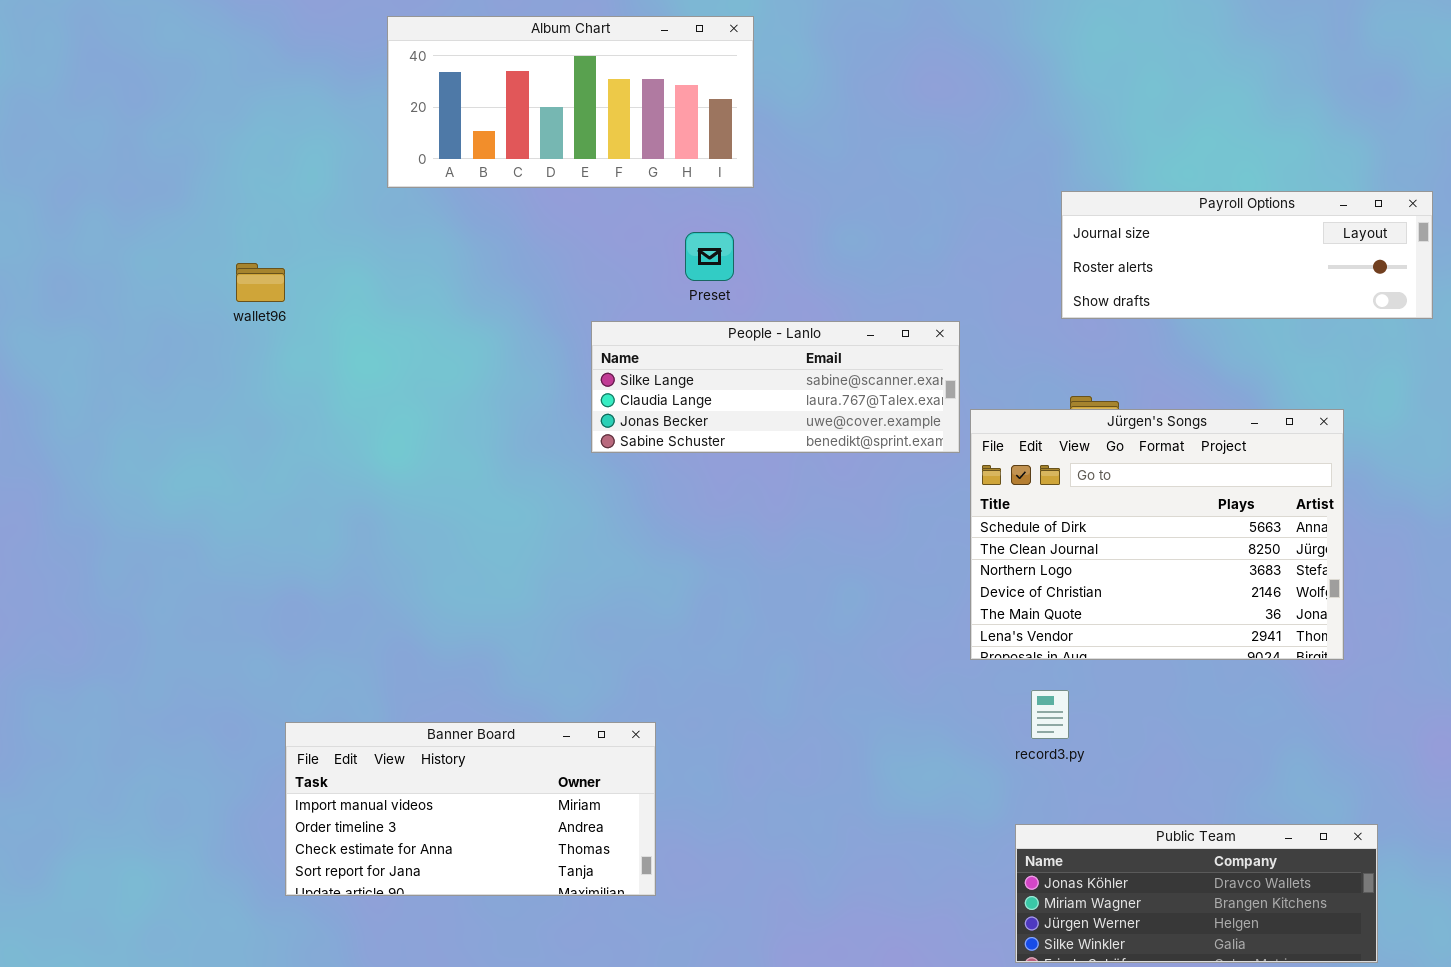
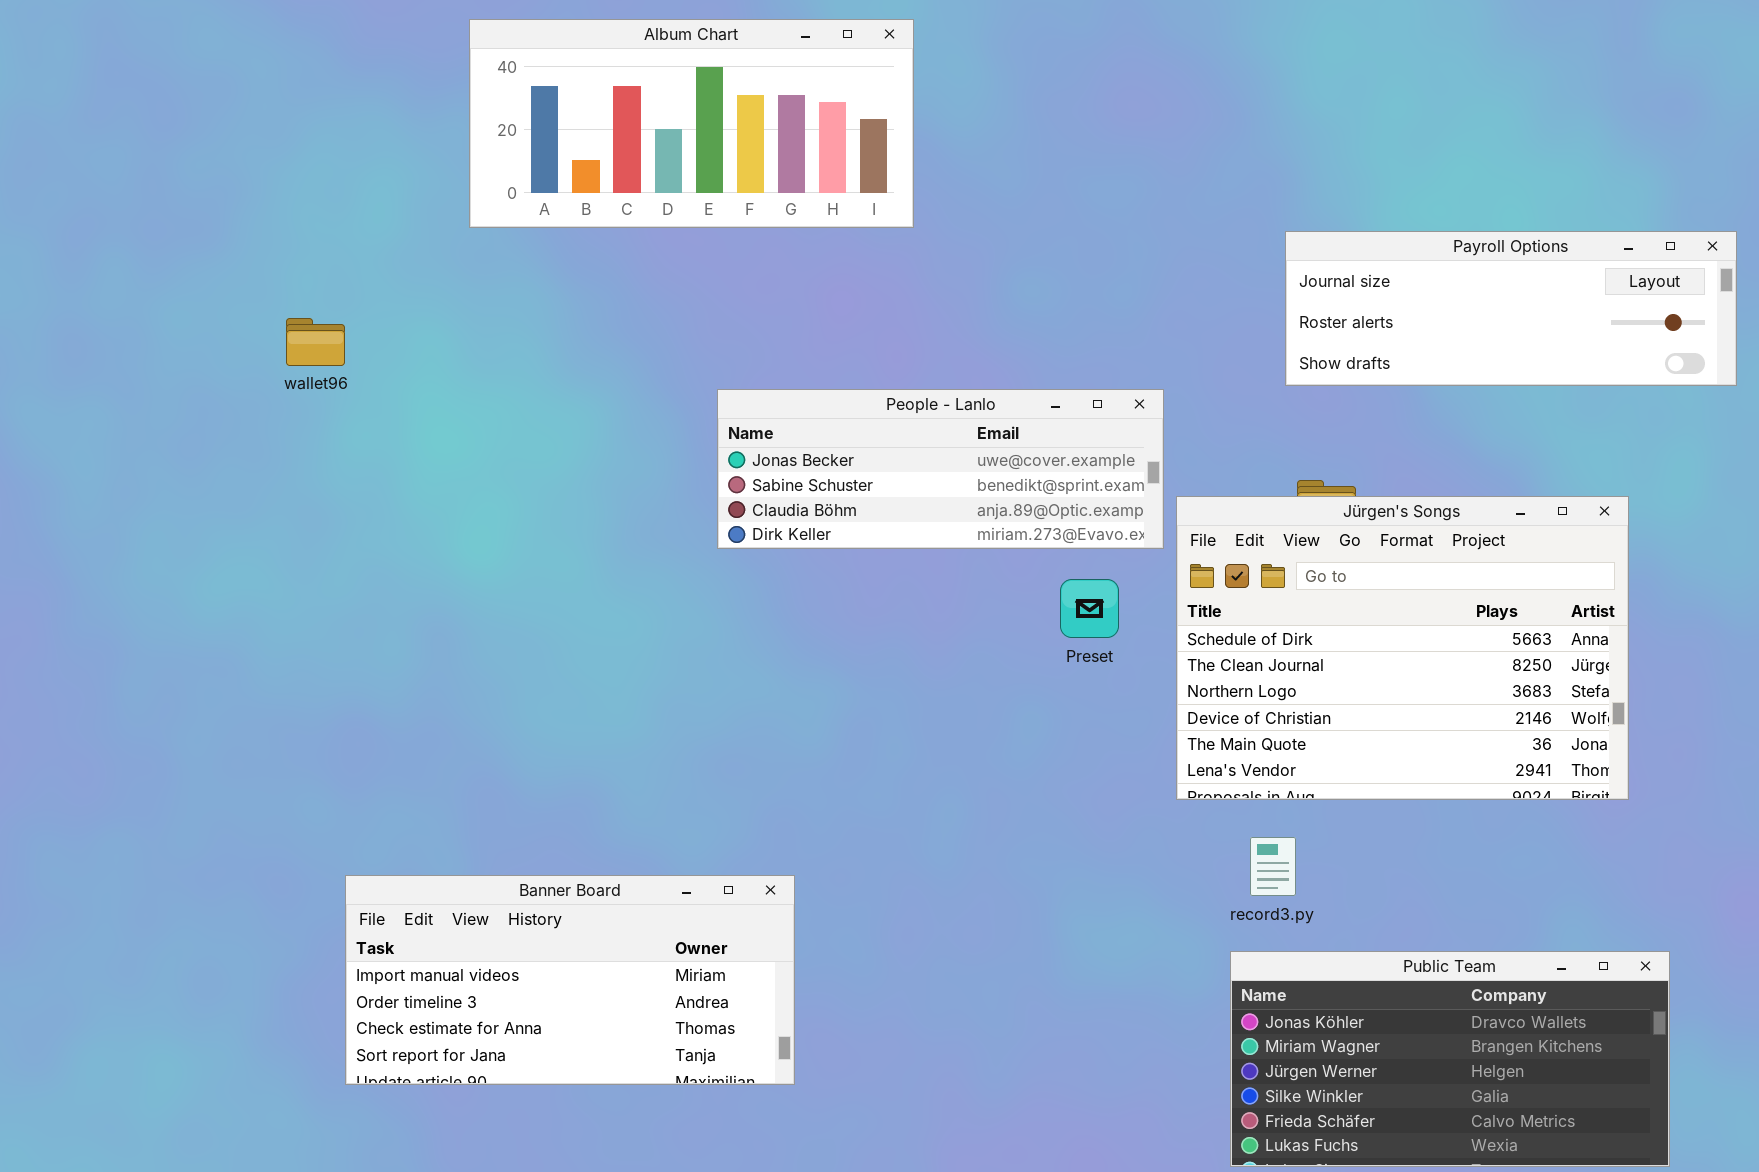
Preset: [685,232,734,281] -> [1060,579,1119,638], moved
People - Lanlo: [591,321,960,453] -> [717,389,1164,549], scrolled down 2 rows
Public Team: [1015,824,1378,963] -> [1230,951,1670,1167], resized

